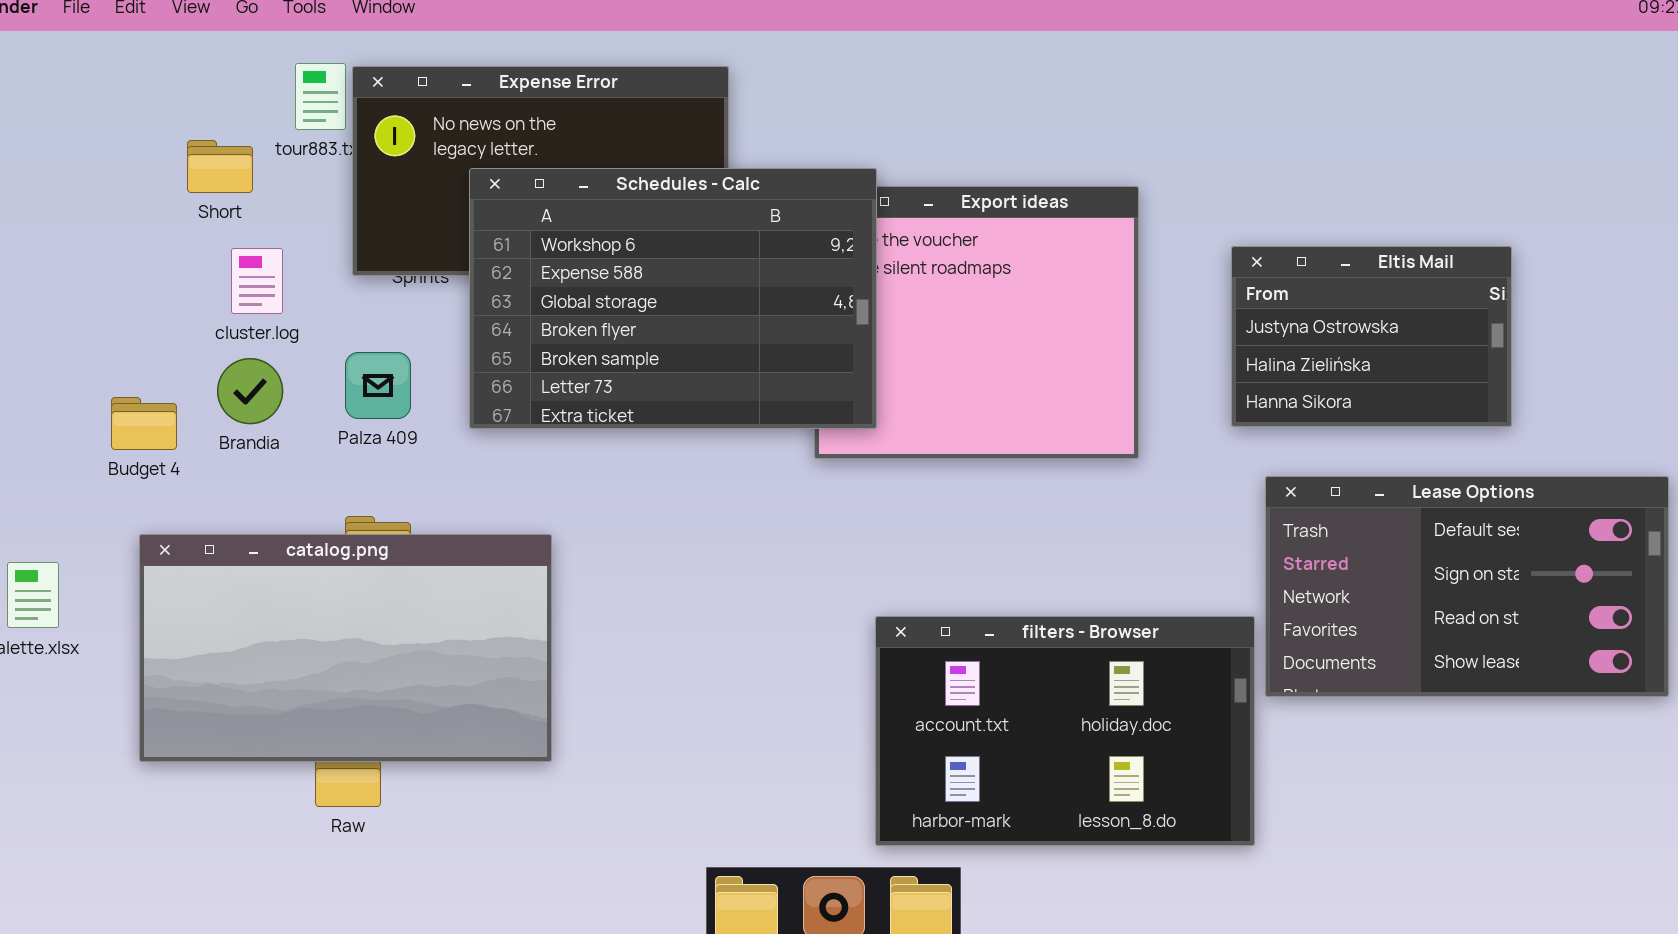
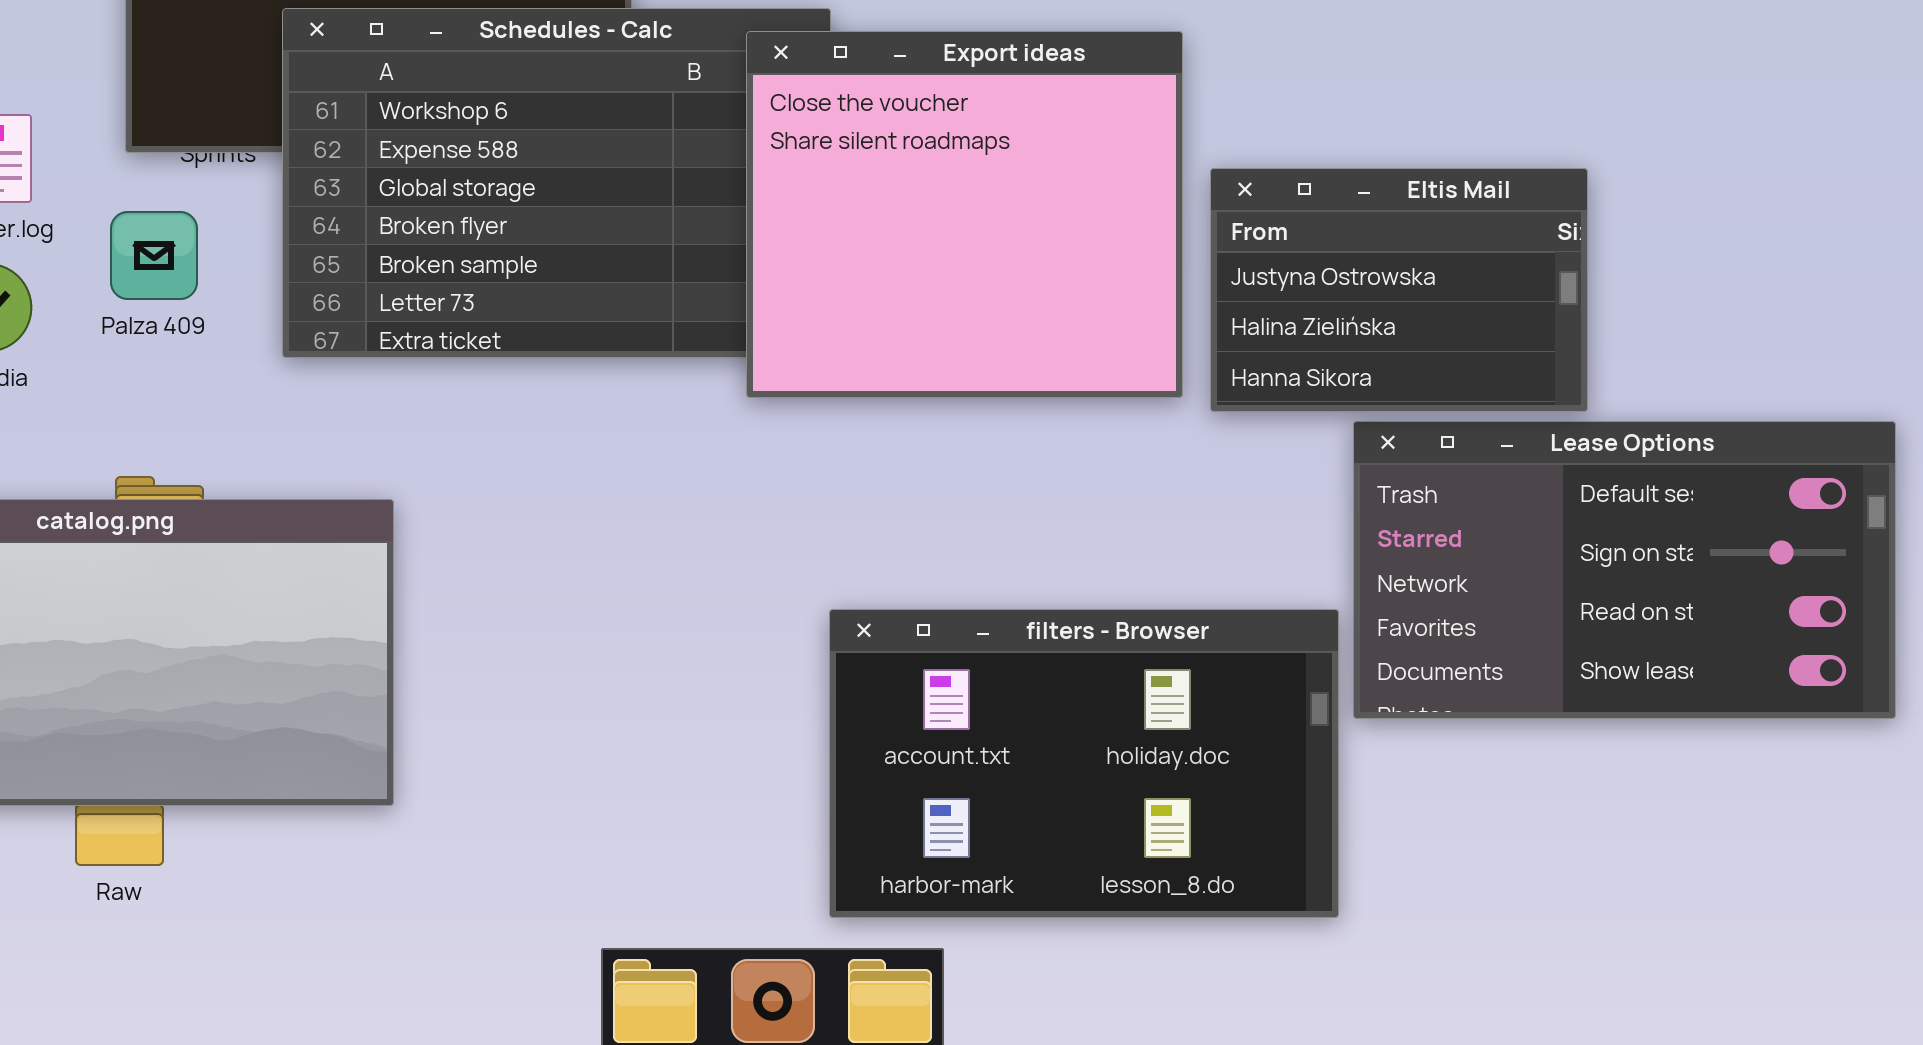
Export ideas: [814,186,1139,459] -> [746,31,1183,398], raised
Eltis Mail: [1231,246,1512,427] -> [1210,168,1588,412], moved
Palza 409: [345,352,411,419] -> [110,211,198,300], moved

